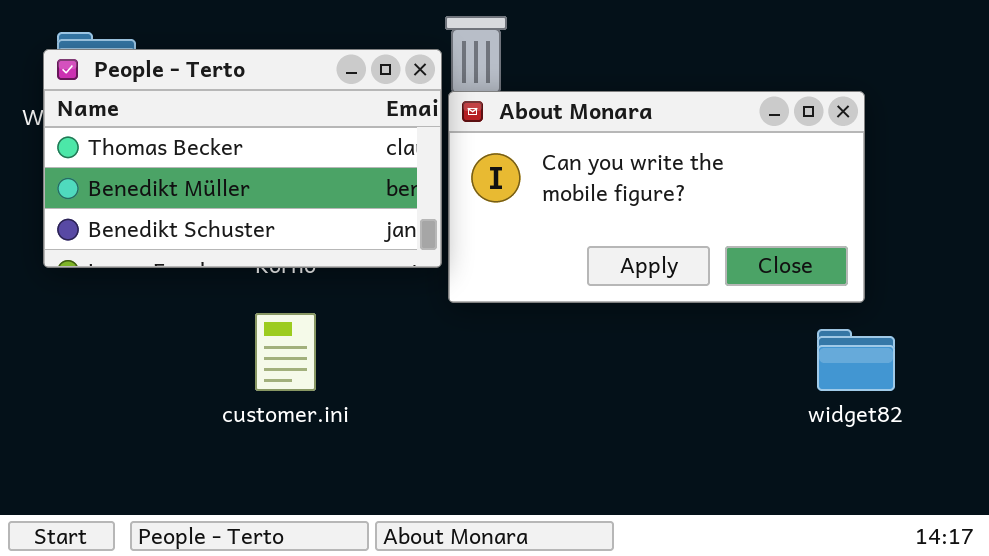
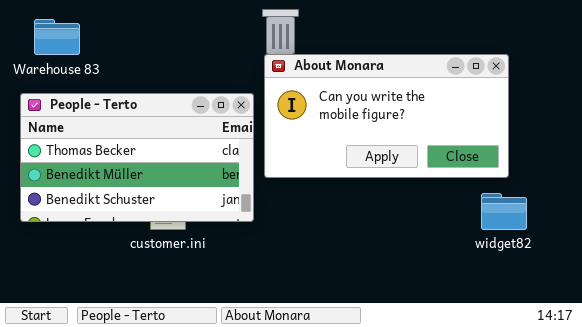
People - Terto: [43,49,442,268] -> [20,93,254,222], moved

